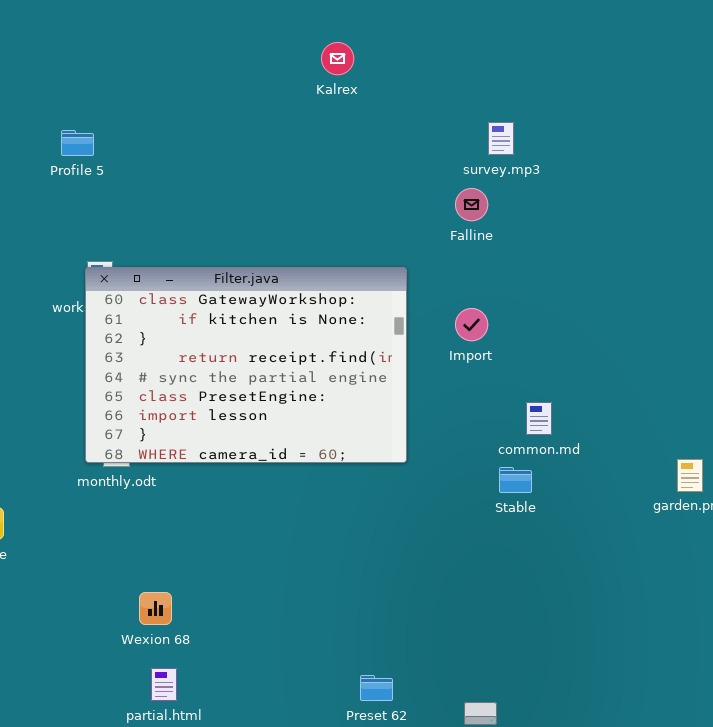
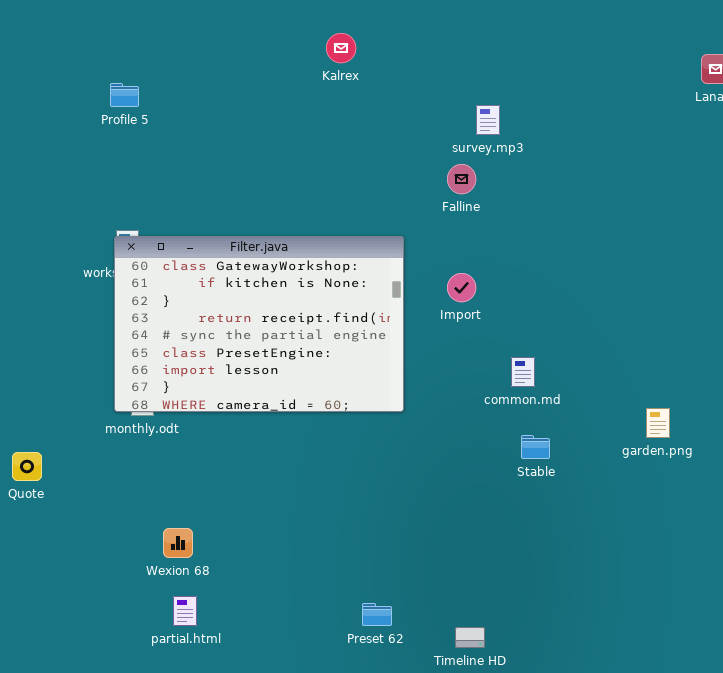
Profile 5: [61,130,94,156] -> [110,83,139,107], moved
Stable: [499,467,532,493] -> [521,435,550,459], moved

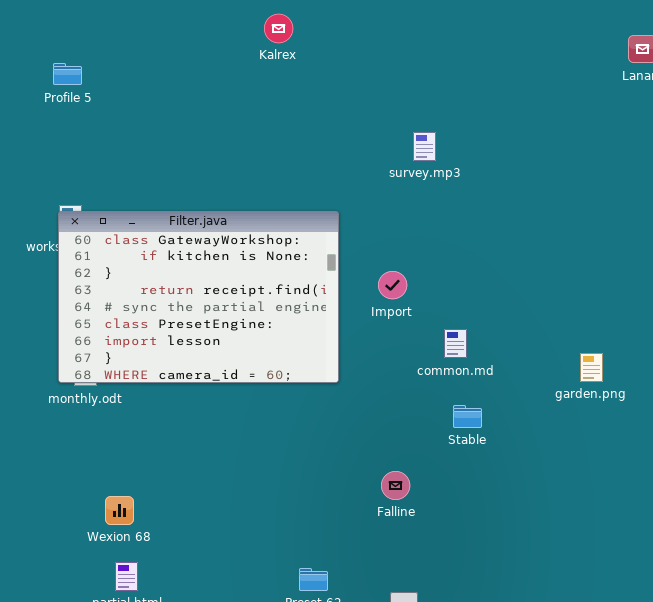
survey.mp3: [476,105,500,135] -> [413,132,436,161], moved
Falline: [447,164,476,194] -> [381,471,410,500], moved
Import: [447,273,476,302] -> [378,271,407,299], moved
garden.png: [646,408,670,438] -> [580,353,603,382], moved

